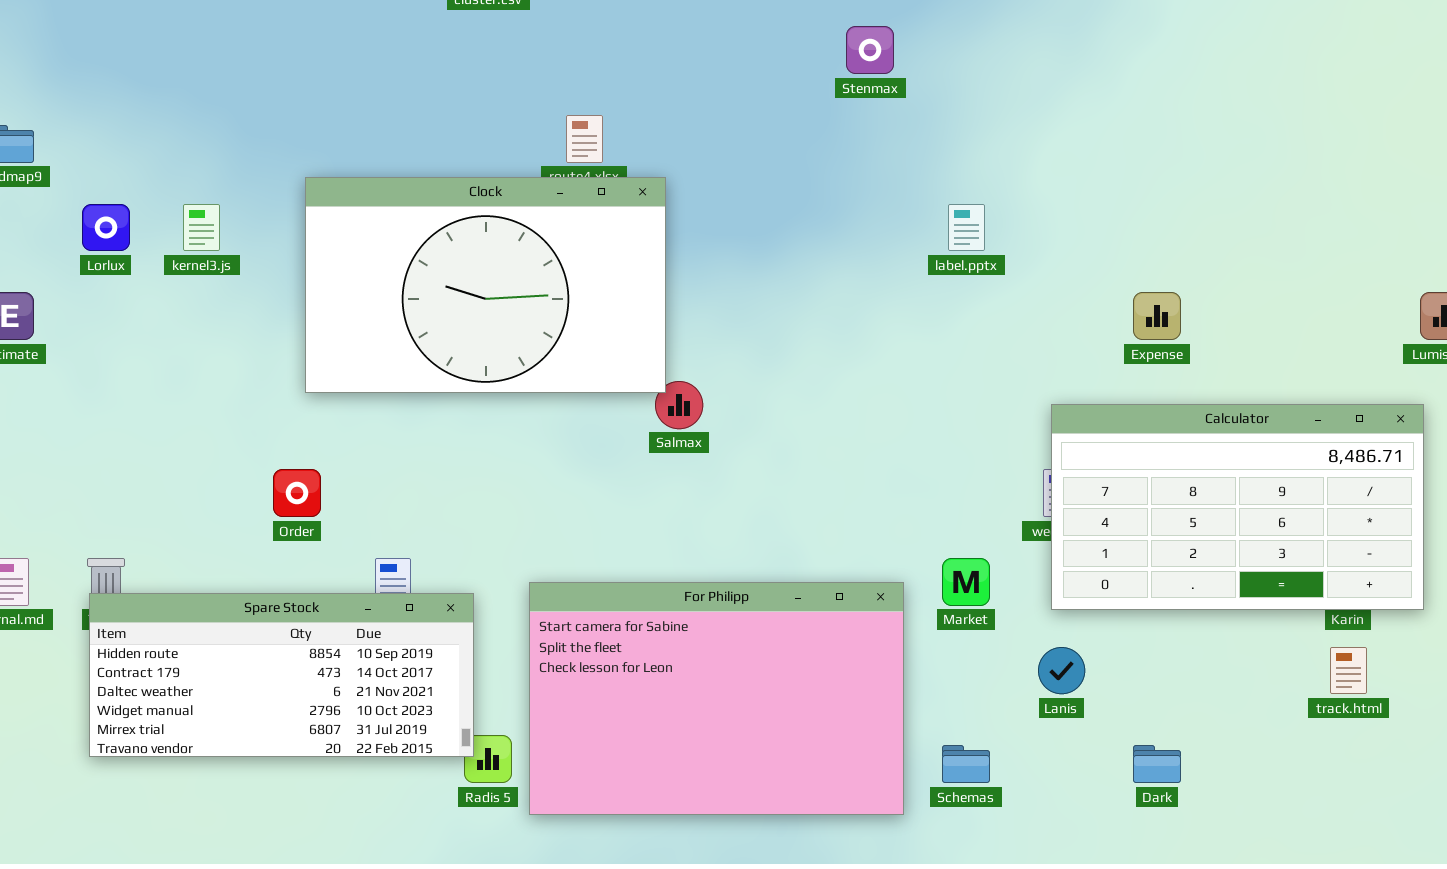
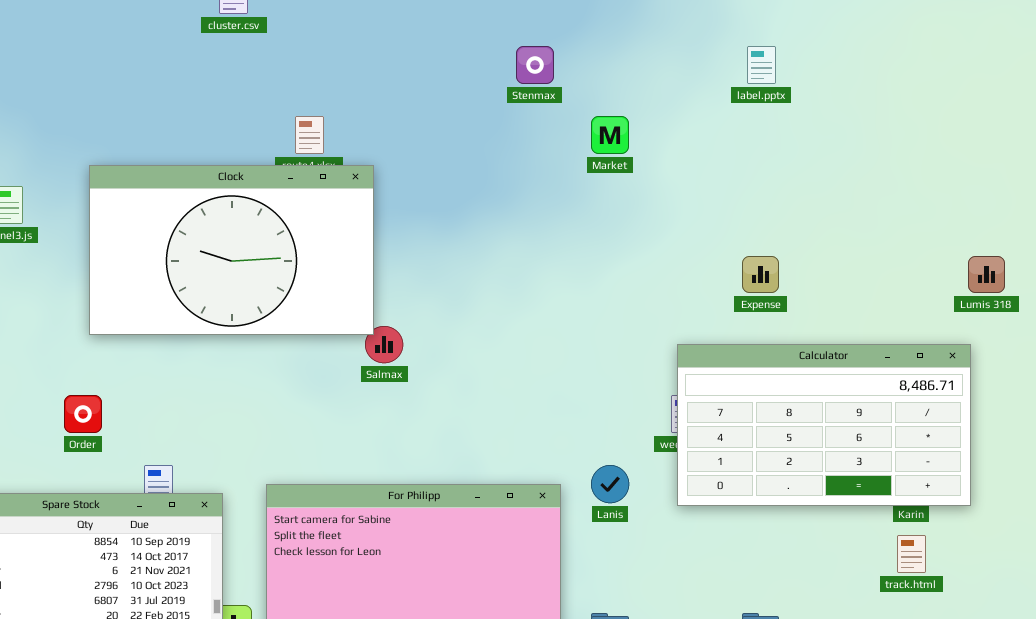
label.pptx: [948,204,985,251] -> [747,46,776,84], moved
Market: [942,558,990,606] -> [591,116,629,154], moved
Lanis: [1038,647,1085,694] -> [591,465,629,503], moved

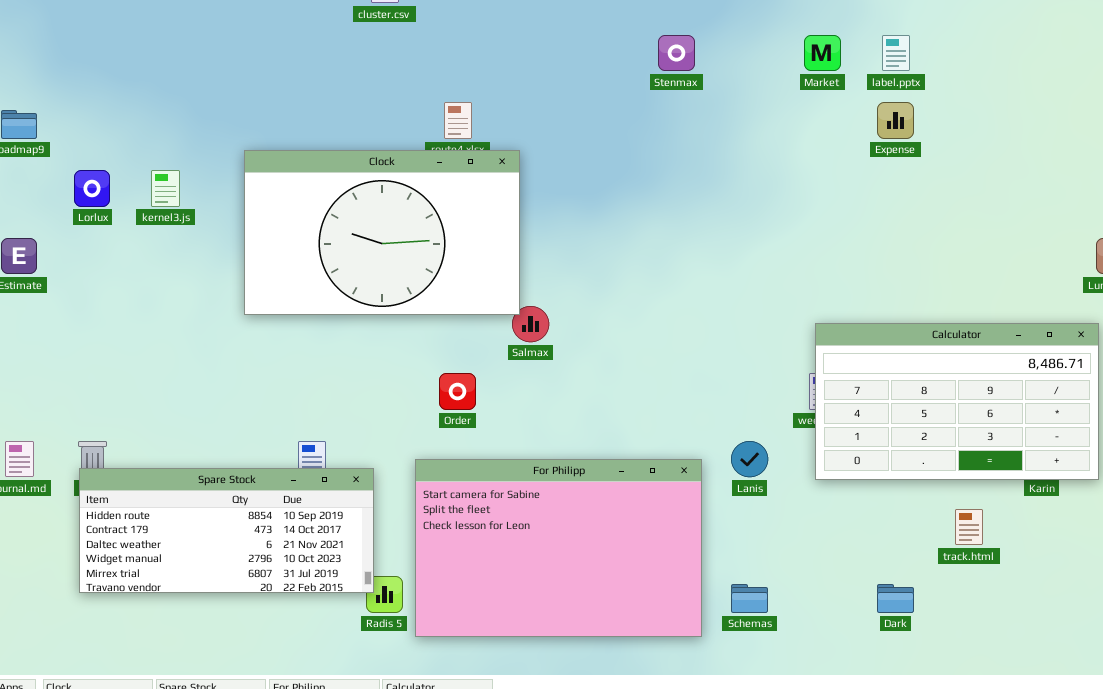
Market: [591,116,629,154] -> [804,35,841,71], moved
Expense: [742,256,779,293] -> [877,102,914,139], moved
Order: [64,395,102,433] -> [439,373,476,410], moved
track.html: [897,535,926,573] -> [955,509,983,545], moved

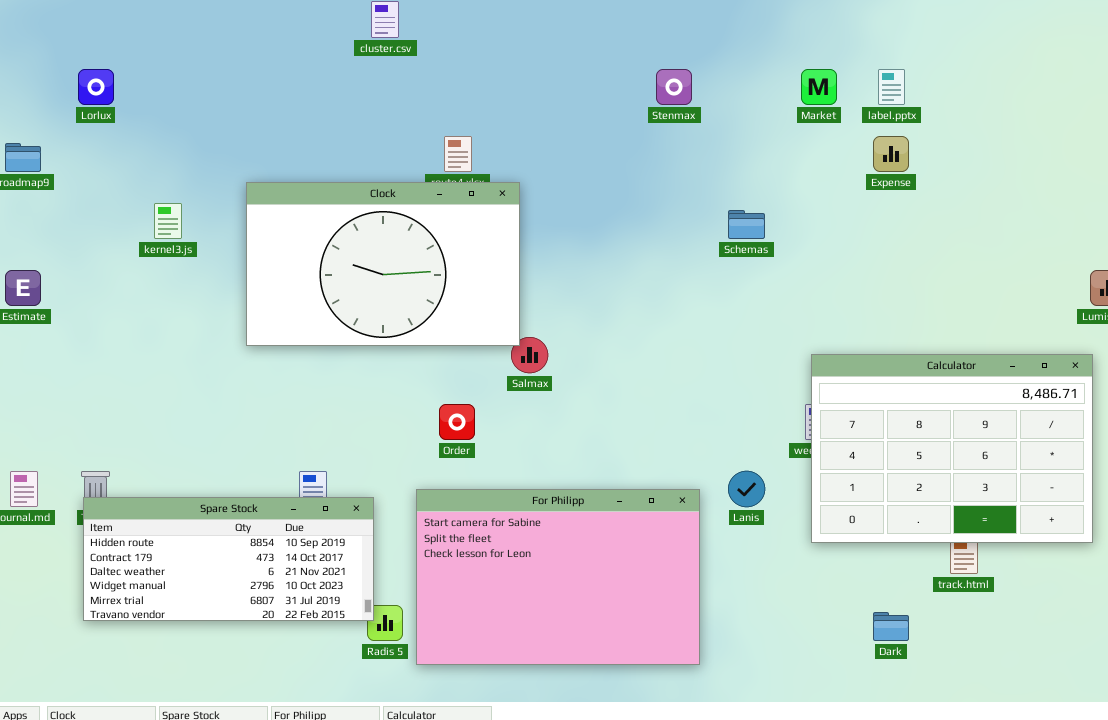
Lorlux: [74,170,110,207] -> [78,69,114,105], moved
Calculator: [815,323,1099,480] -> [811,354,1093,543], resized
Schemas: [731,584,768,613] -> [728,210,765,239], moved

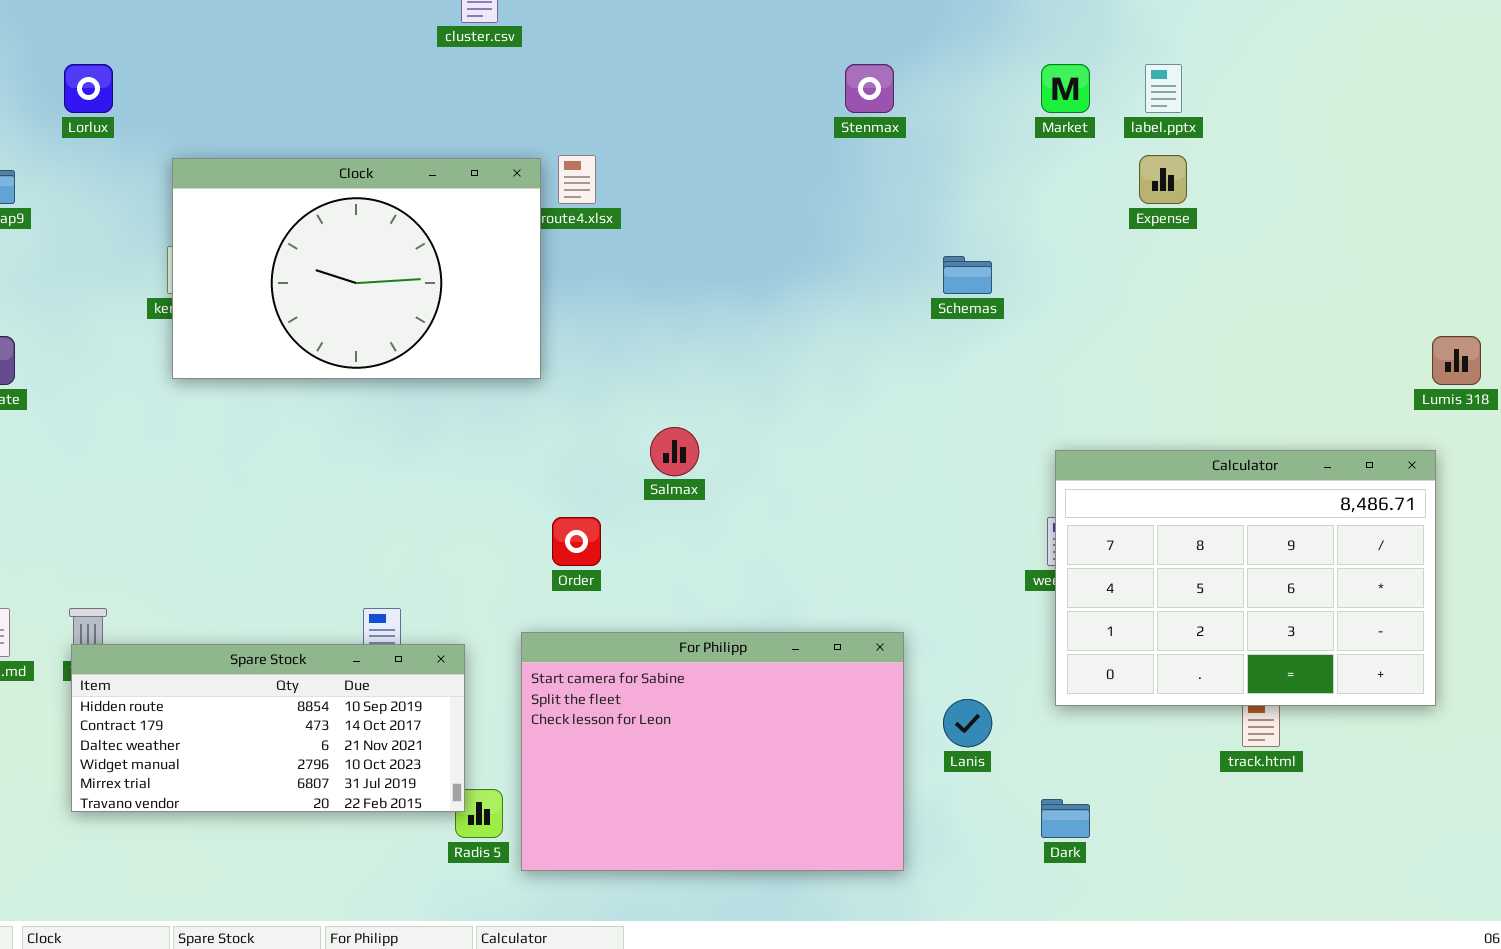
Clock: [246,182,520,346] -> [172,158,541,379], moved
Lanis: [728,471,765,507] -> [943,699,992,747], moved
Dark: [873,612,909,641] -> [1041,799,1090,838], moved

